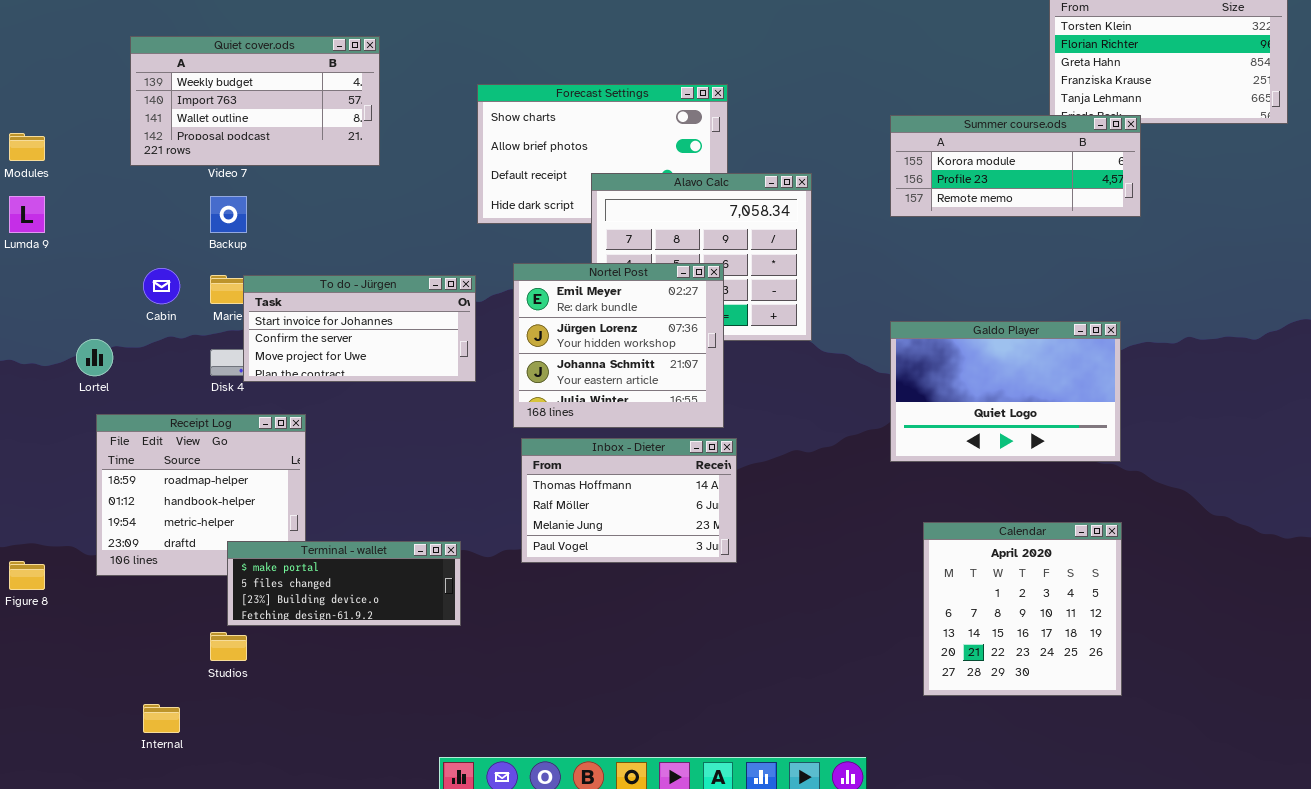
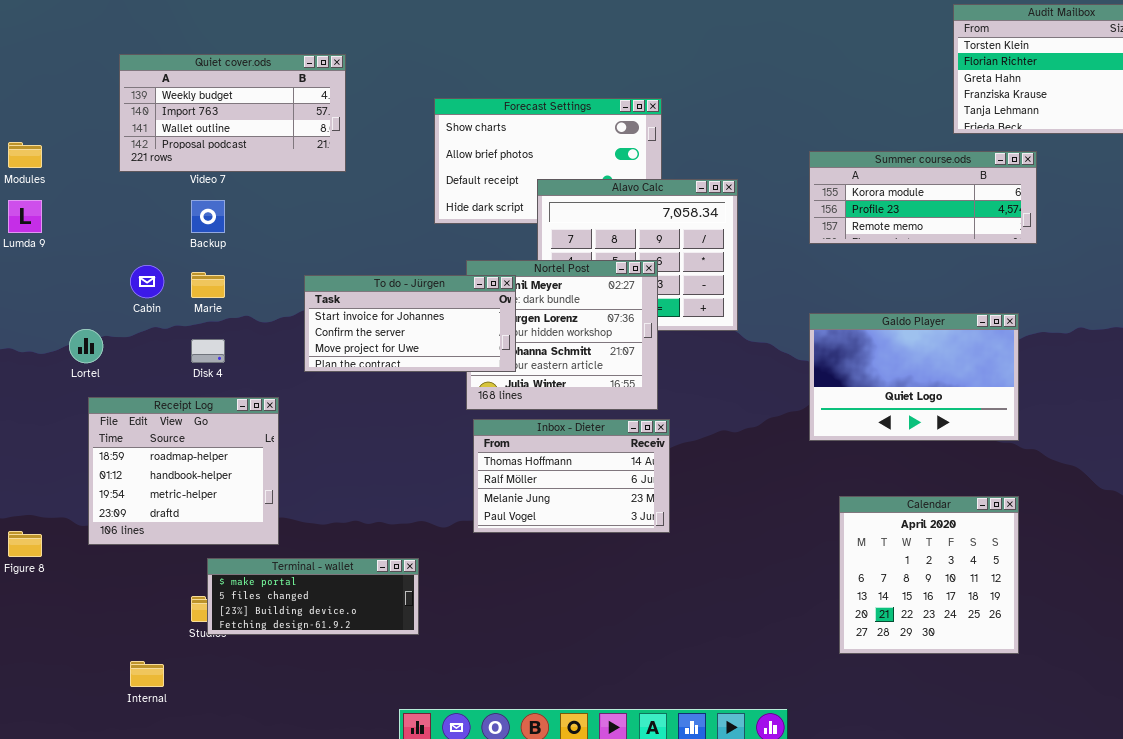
Summer course.ods: [890,115,1141,217] -> [809,151,1037,244], moved
To do - Jürgen: [243,275,476,382] -> [304,275,516,372], moved
Terminal - wallet: [227,541,461,626] -> [207,558,419,635], moved

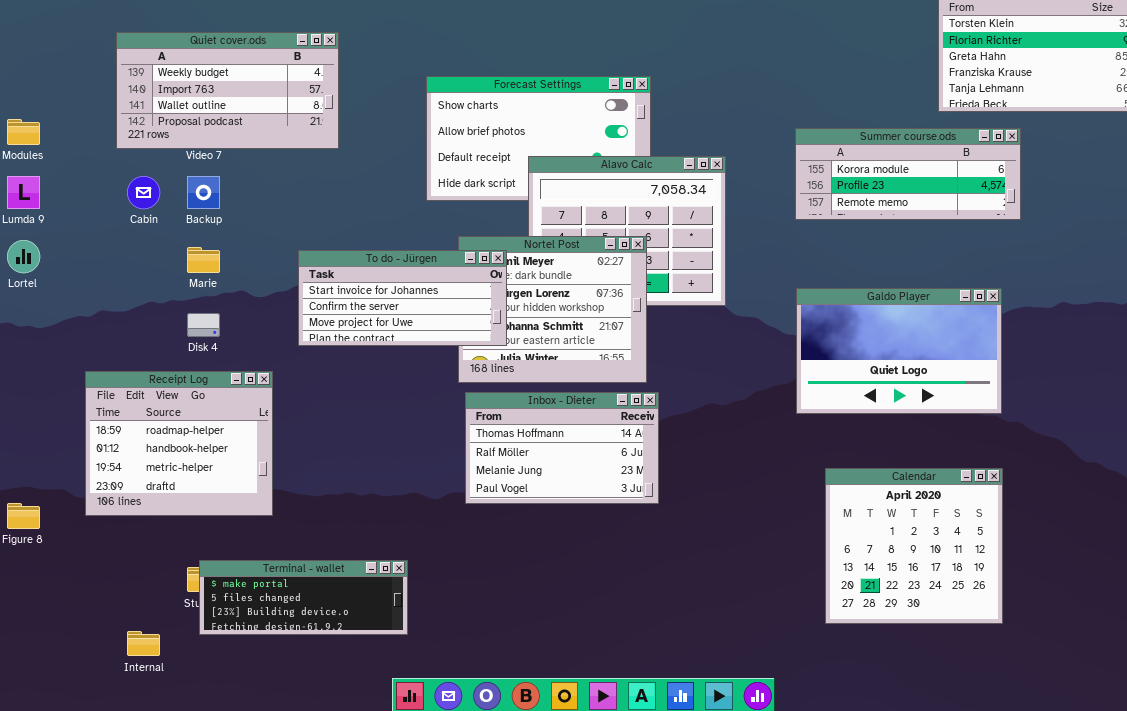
Cabin: [130,265,164,298] -> [127,176,160,209], moved
Lortel: [69,329,103,363] -> [7,240,40,273], moved
Terminal - wallet: [207,558,419,635] -> [199,560,408,635], moved

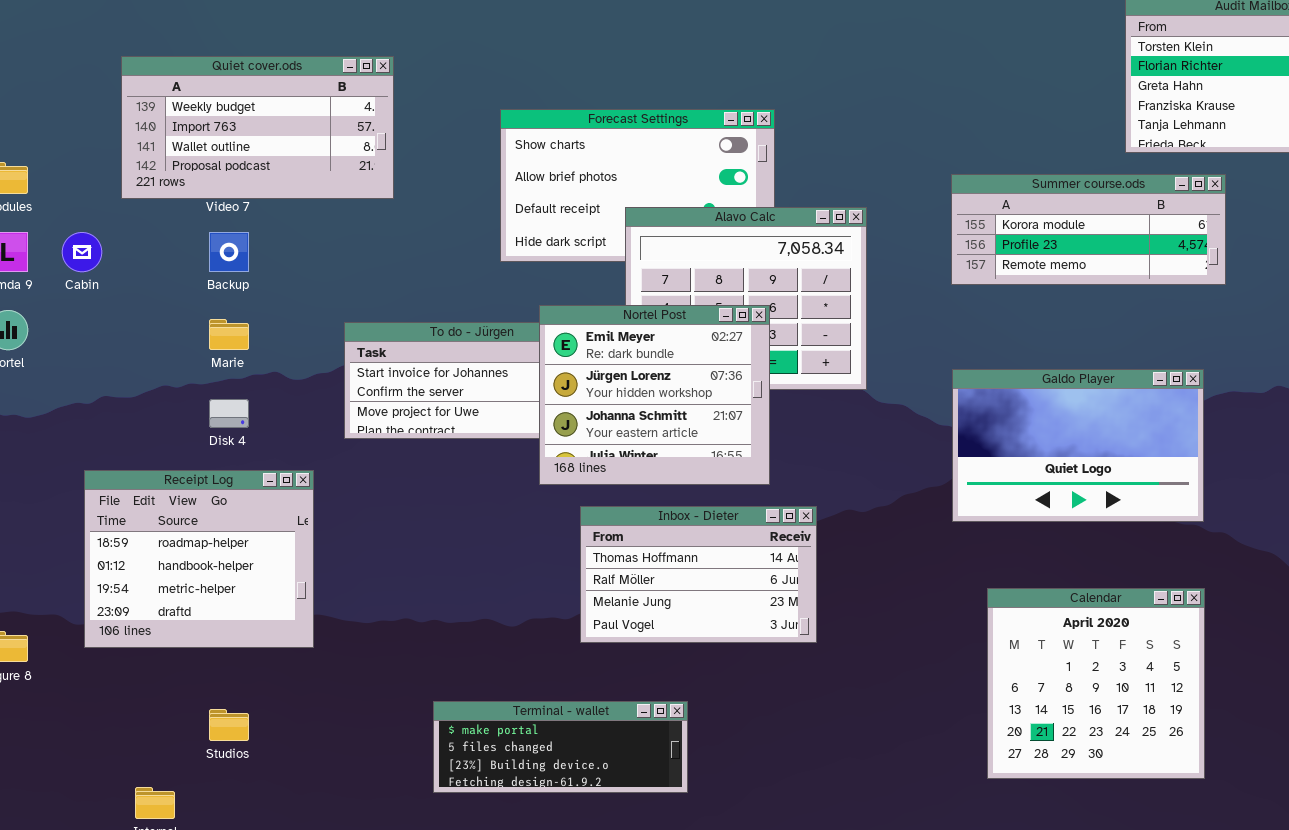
Cabin: [127,176,160,209] -> [62,232,102,272], moved
Nortel Post: [458,236,647,383] -> [539,305,770,485], raised
Inbox - Dieter: [465,392,659,504] -> [580,506,817,643], moved
Terminal - wallet: [199,560,408,635] -> [433,701,688,793], moved

